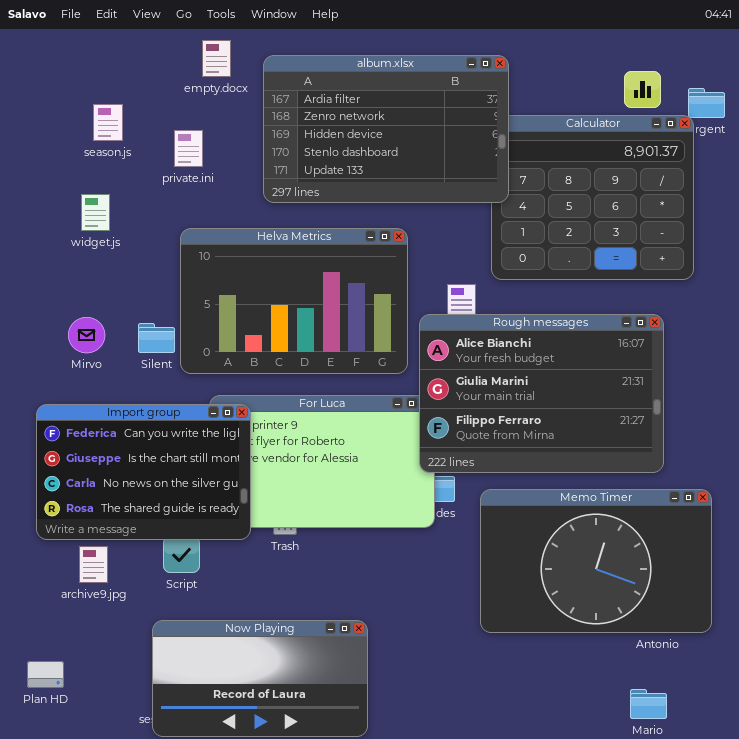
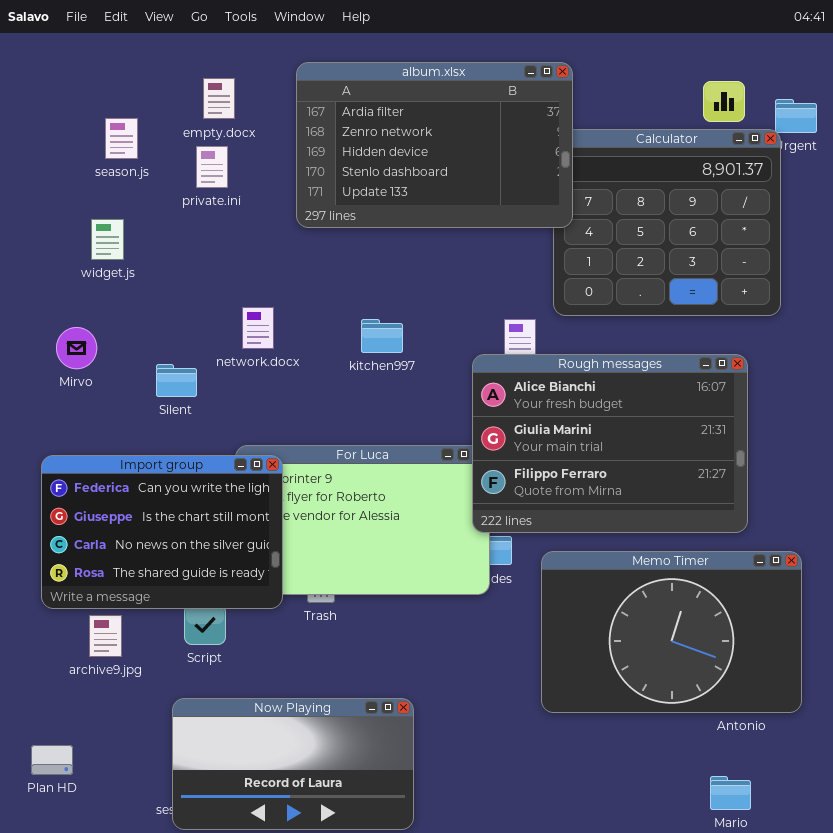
empty.docx: [202,40,231,77] -> [203,78,235,119], moved
Helva Metrics: [180,228,408,374] -> none, closed
Mirvo: [68,317,105,353] -> [56,327,97,369], moved

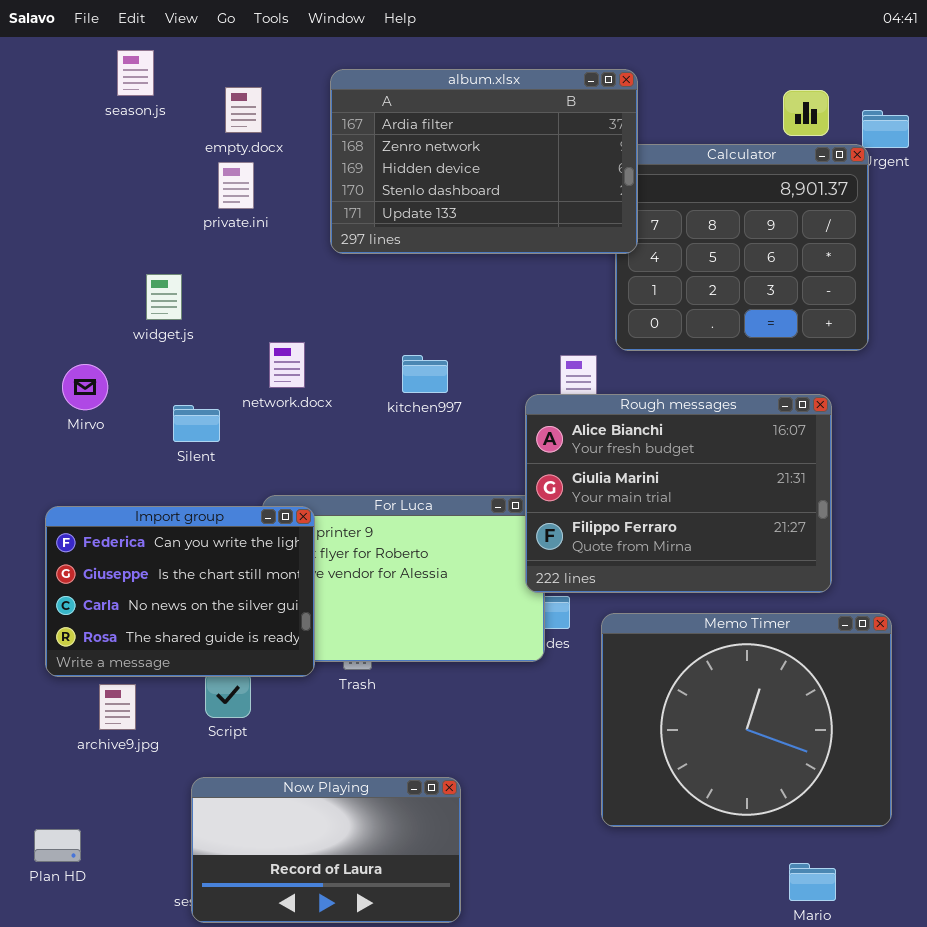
season.js: [105,118,138,159] -> [117,50,154,96], moved
widget.js: [91,219,124,260] -> [146,274,182,320], moved
Memo Timer: [541,551,802,713] -> [601,613,892,827], resized

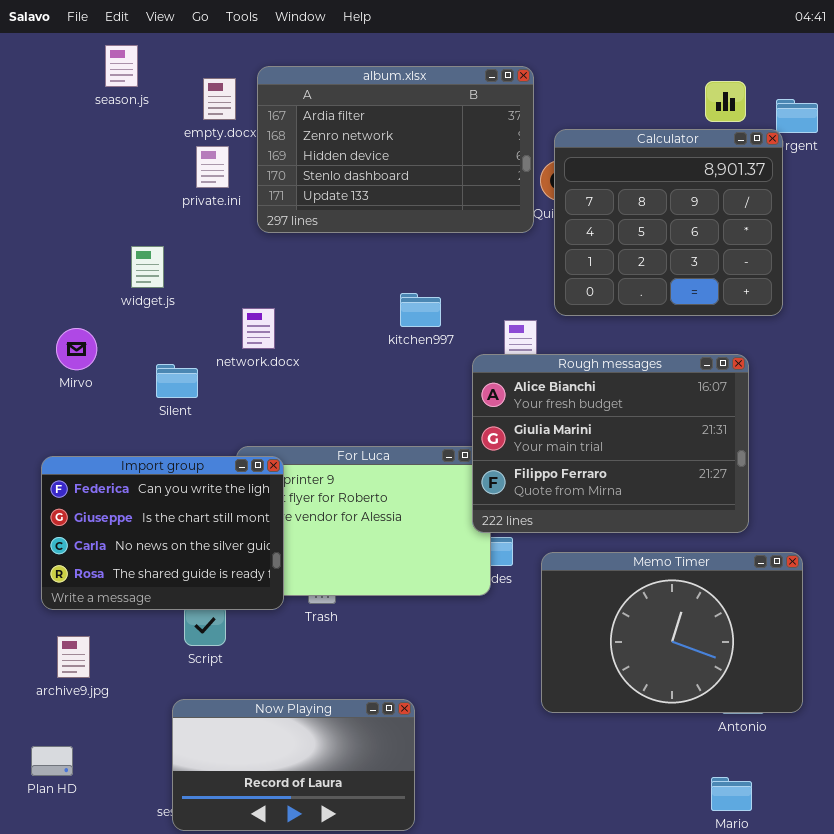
album.xlsx: [330,69,638,254] -> [257,66,534,233], moved
kitchen997: [402,355,448,393] -> [400,293,441,327], moved
Memo Timer: [601,613,892,827] -> [541,552,803,713], resized
archive9.jpg: [99,684,136,730] -> [57,636,90,678], moved

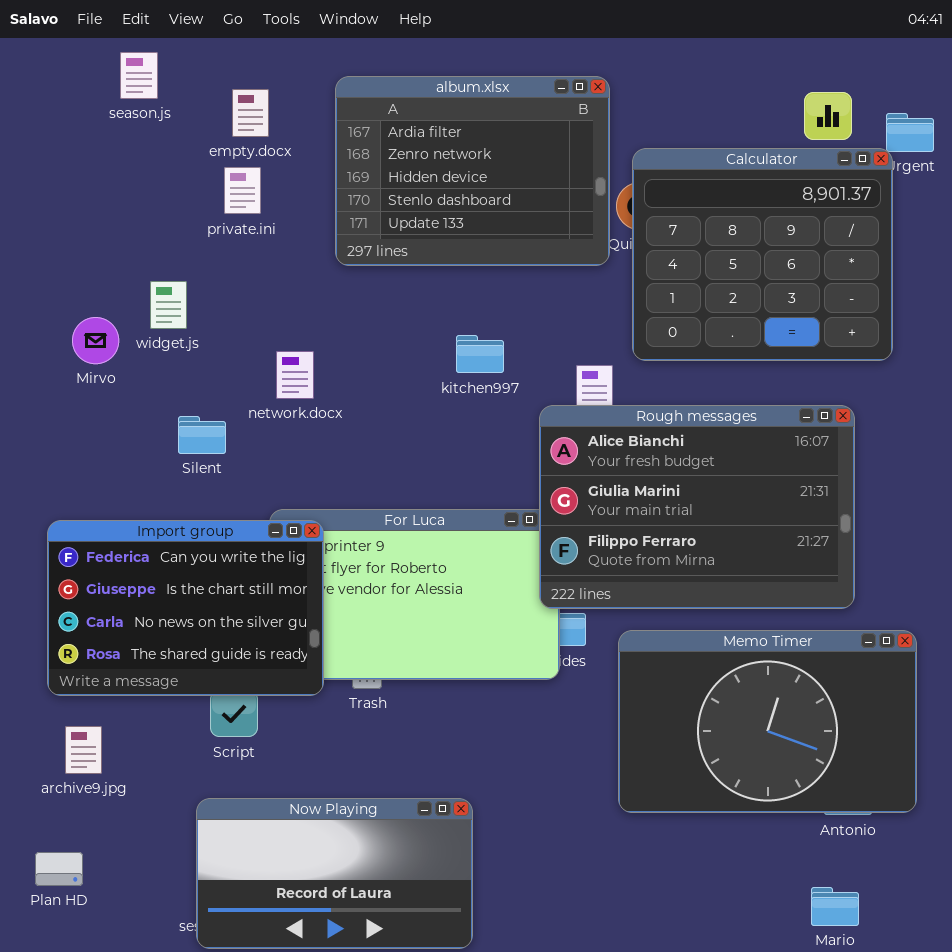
album.xlsx: [257,66,534,233] -> [335,76,610,266], resized
Mirvo: [56,328,97,370] -> [72,317,119,364], moved

